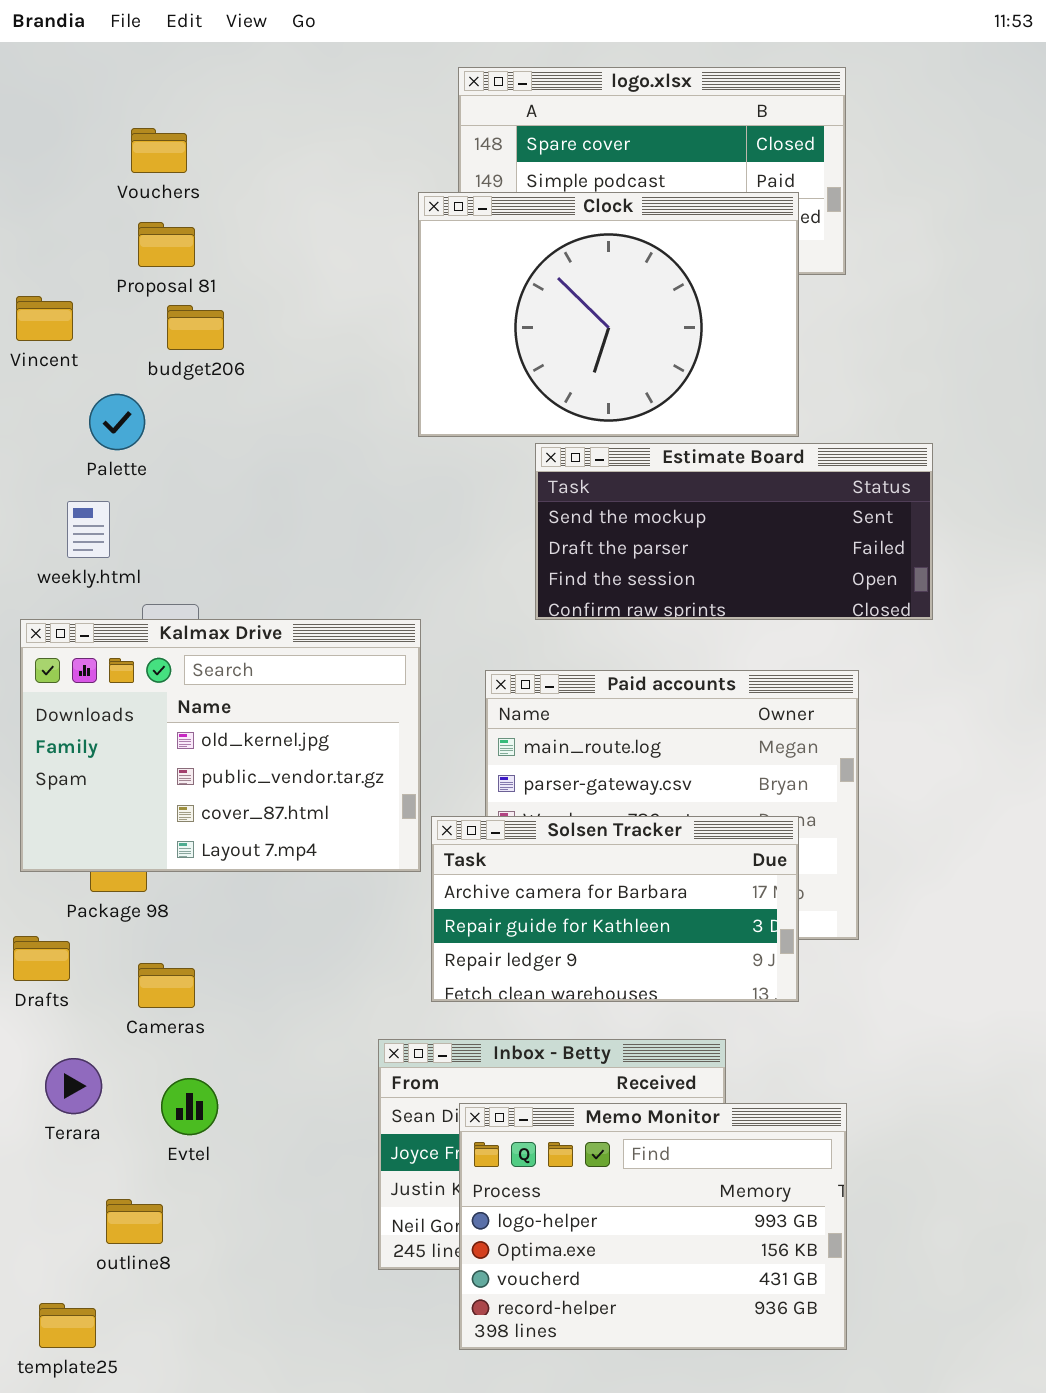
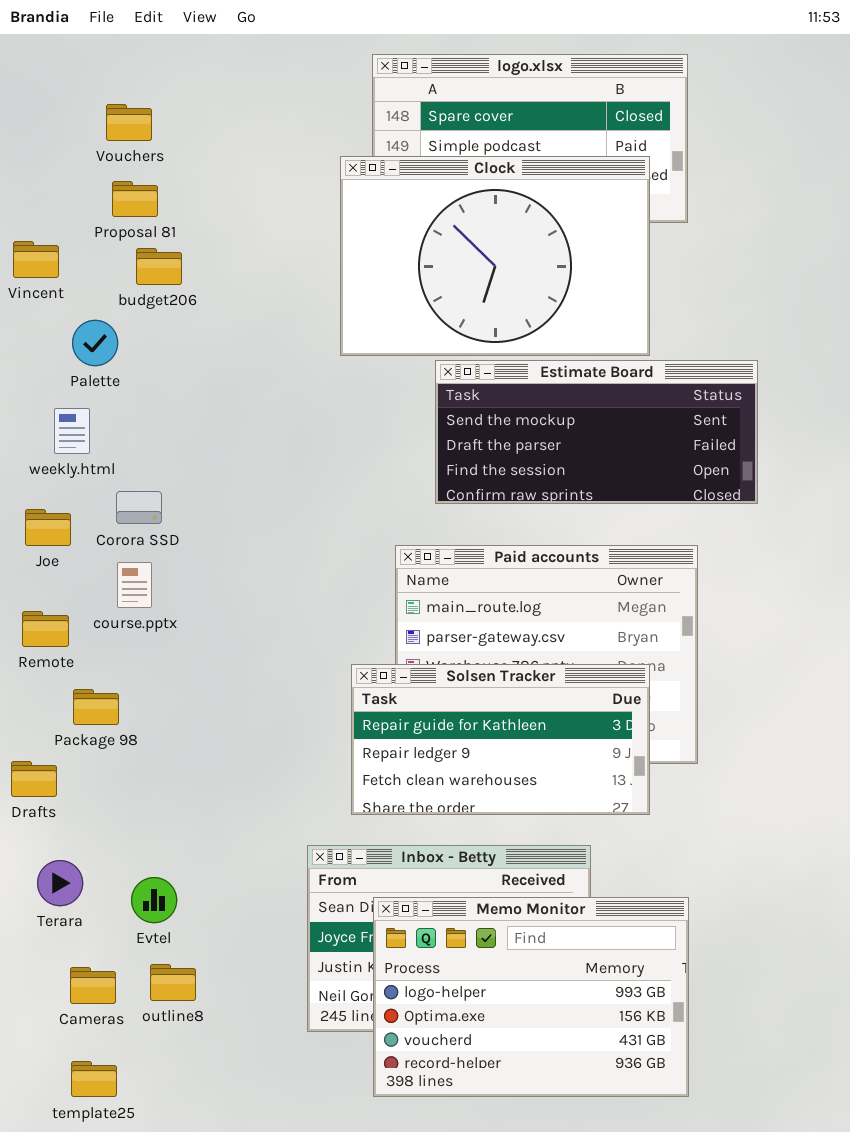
Kalmax Drive: [20,619,421,872] -> none, closed
Solsen Tracker: [431,816,799,1002] -> [351,664,650,815], scrolled down 1 row
Cameras: [138,963,195,1008] -> [70,967,116,1004], moved
outline8: [106,1199,163,1244] -> [150,964,196,1001], moved
template25: [39,1303,96,1348] -> [71,1061,117,1097], moved

